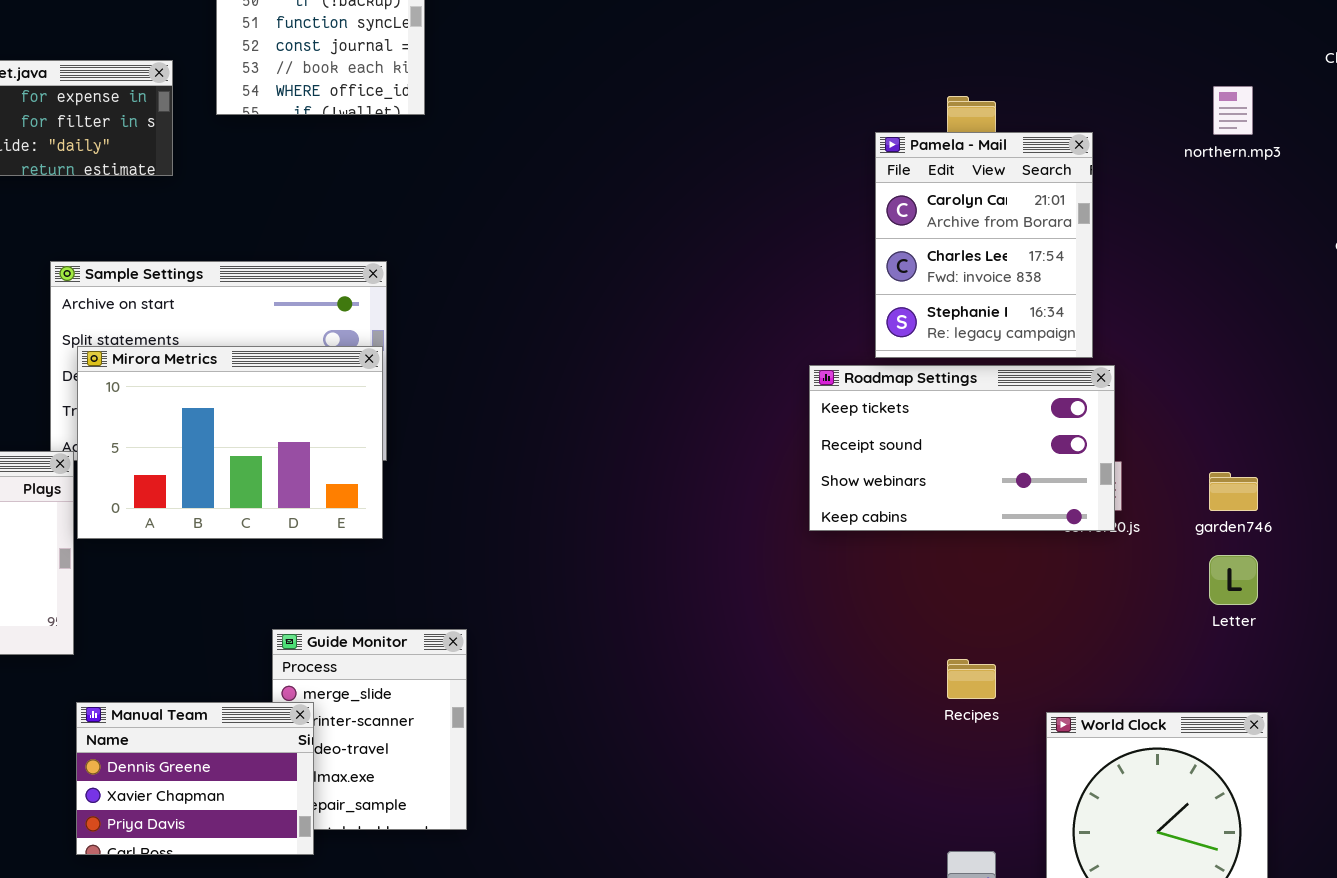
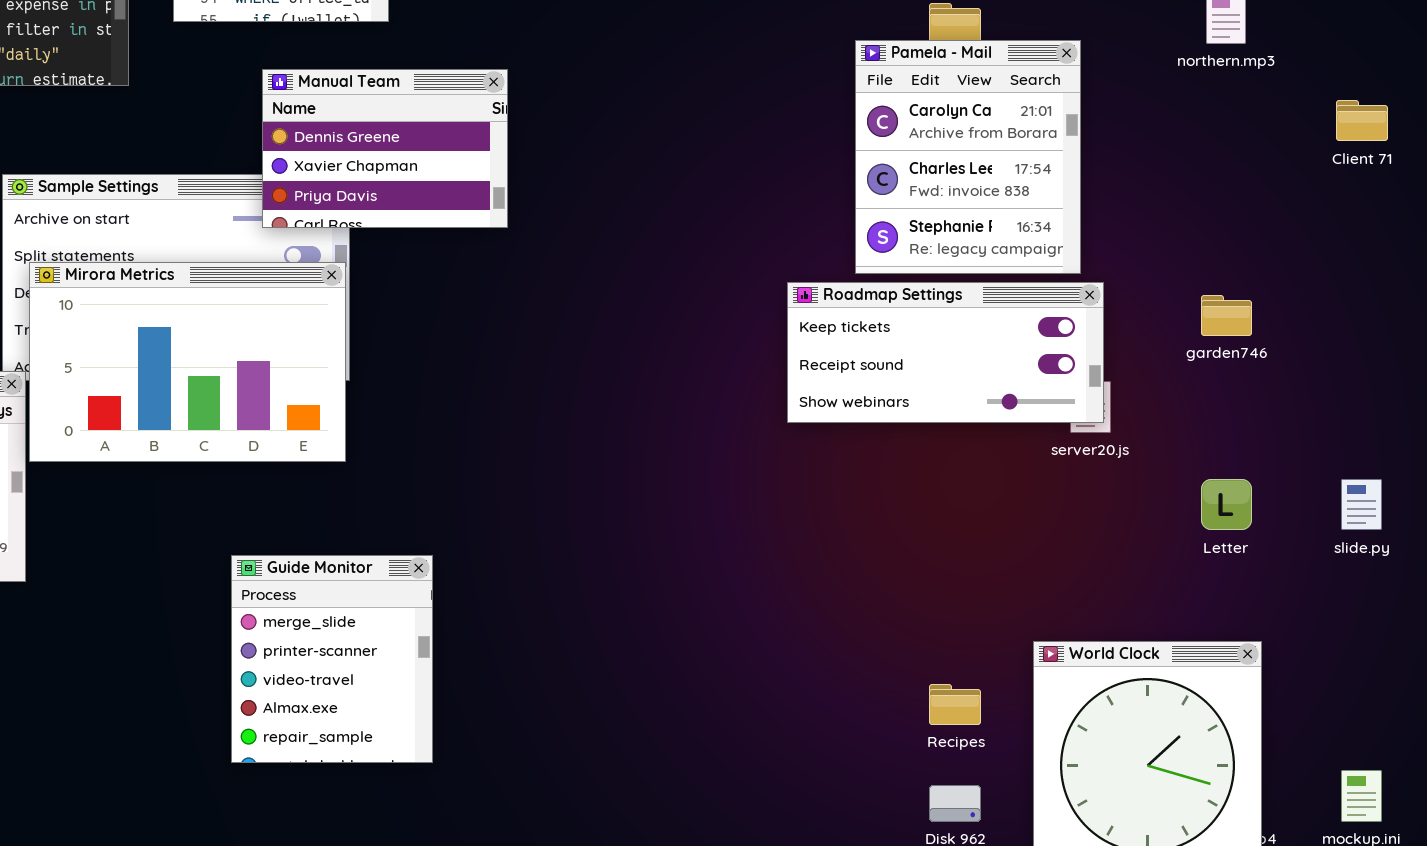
Roadmap Settings: [809,365,1115,531] -> [787,282,1104,423], resized
garden746: [1209,472,1258,511] -> [1201,295,1252,336], moved
Recipes: [947,659,996,699] -> [929,684,981,725], moved
Manual Team: [76,702,314,855] -> [262,69,508,228], moved

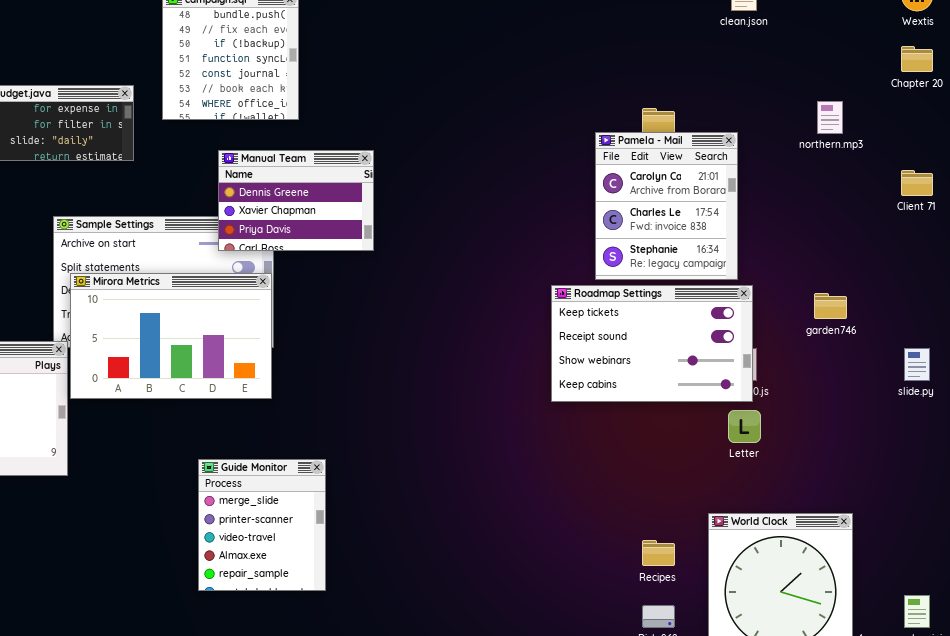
Roadmap Settings: [787,282,1104,423] -> [551,285,753,402], resized
Letter: [1201,479,1252,530] -> [728,410,761,443], moved
slide.py: [1341,479,1382,530] -> [904,348,930,381], moved

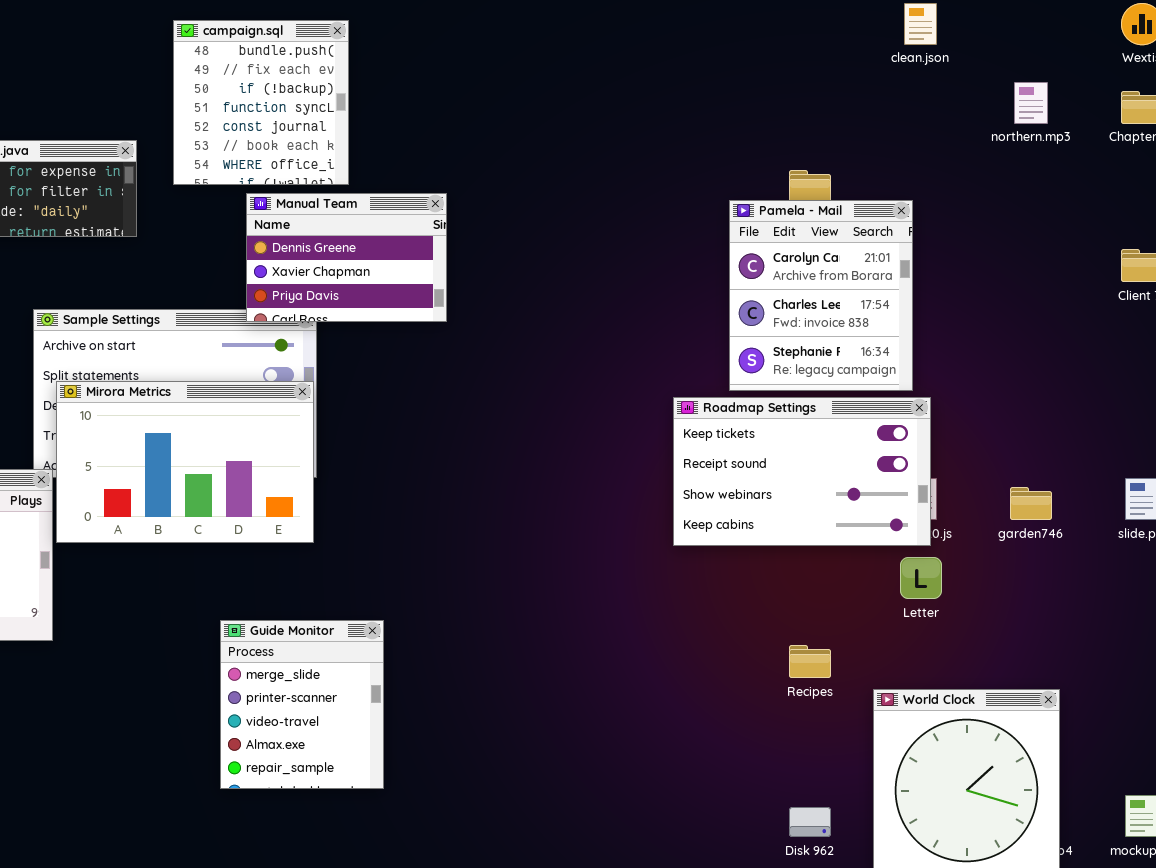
northern.mp3: [817,101,843,134] -> [1014,82,1048,124], moved
Manual Team: [218,150,374,251] -> [246,193,447,322], moved
garden746: [814,293,847,319] -> [1010,487,1052,520], moved
Recipes: [642,540,675,566] -> [789,645,831,678], moved

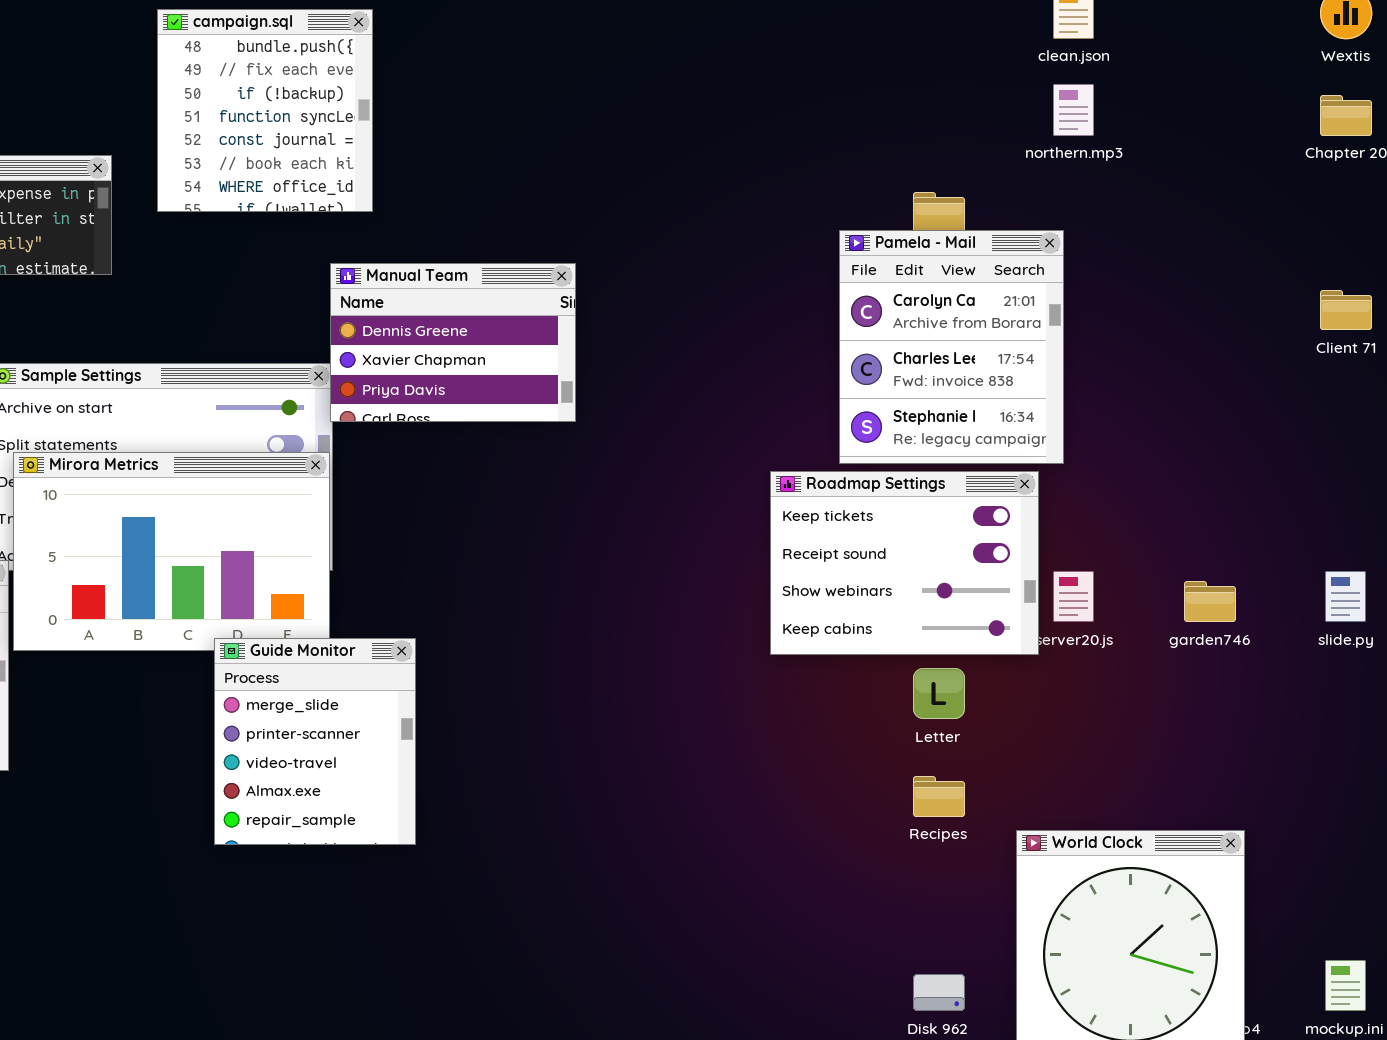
northern.mp3: [1014,82,1048,124] -> [1053,84,1094,136], moved
Manual Team: [246,193,447,322] -> [330,263,576,422], moved
Roadmap Settings: [673,397,931,546] -> [770,471,1039,655], resized
Letter: [900,557,942,599] -> [913,668,965,719], moved
Guide Monitor: [220,620,384,789] -> [214,638,416,845], moved

